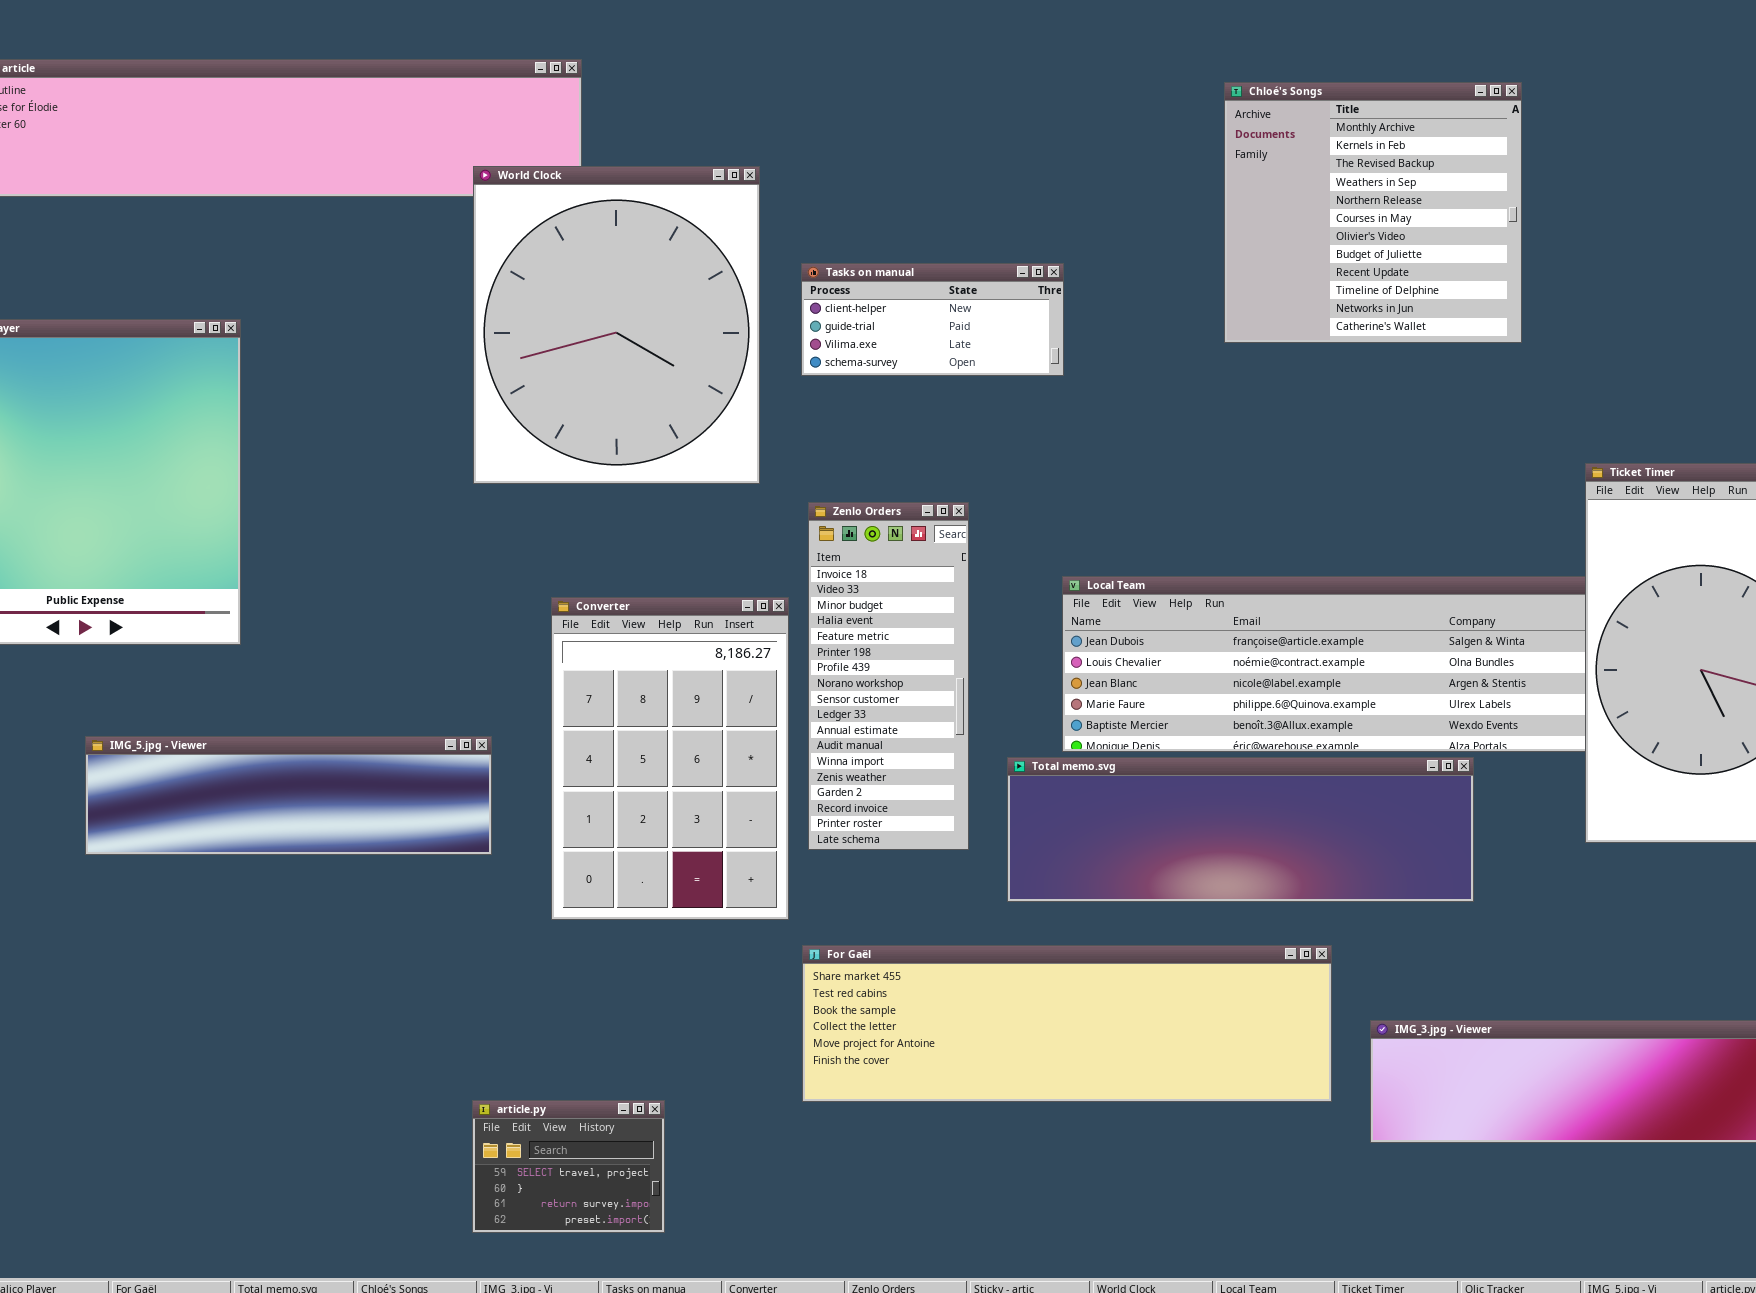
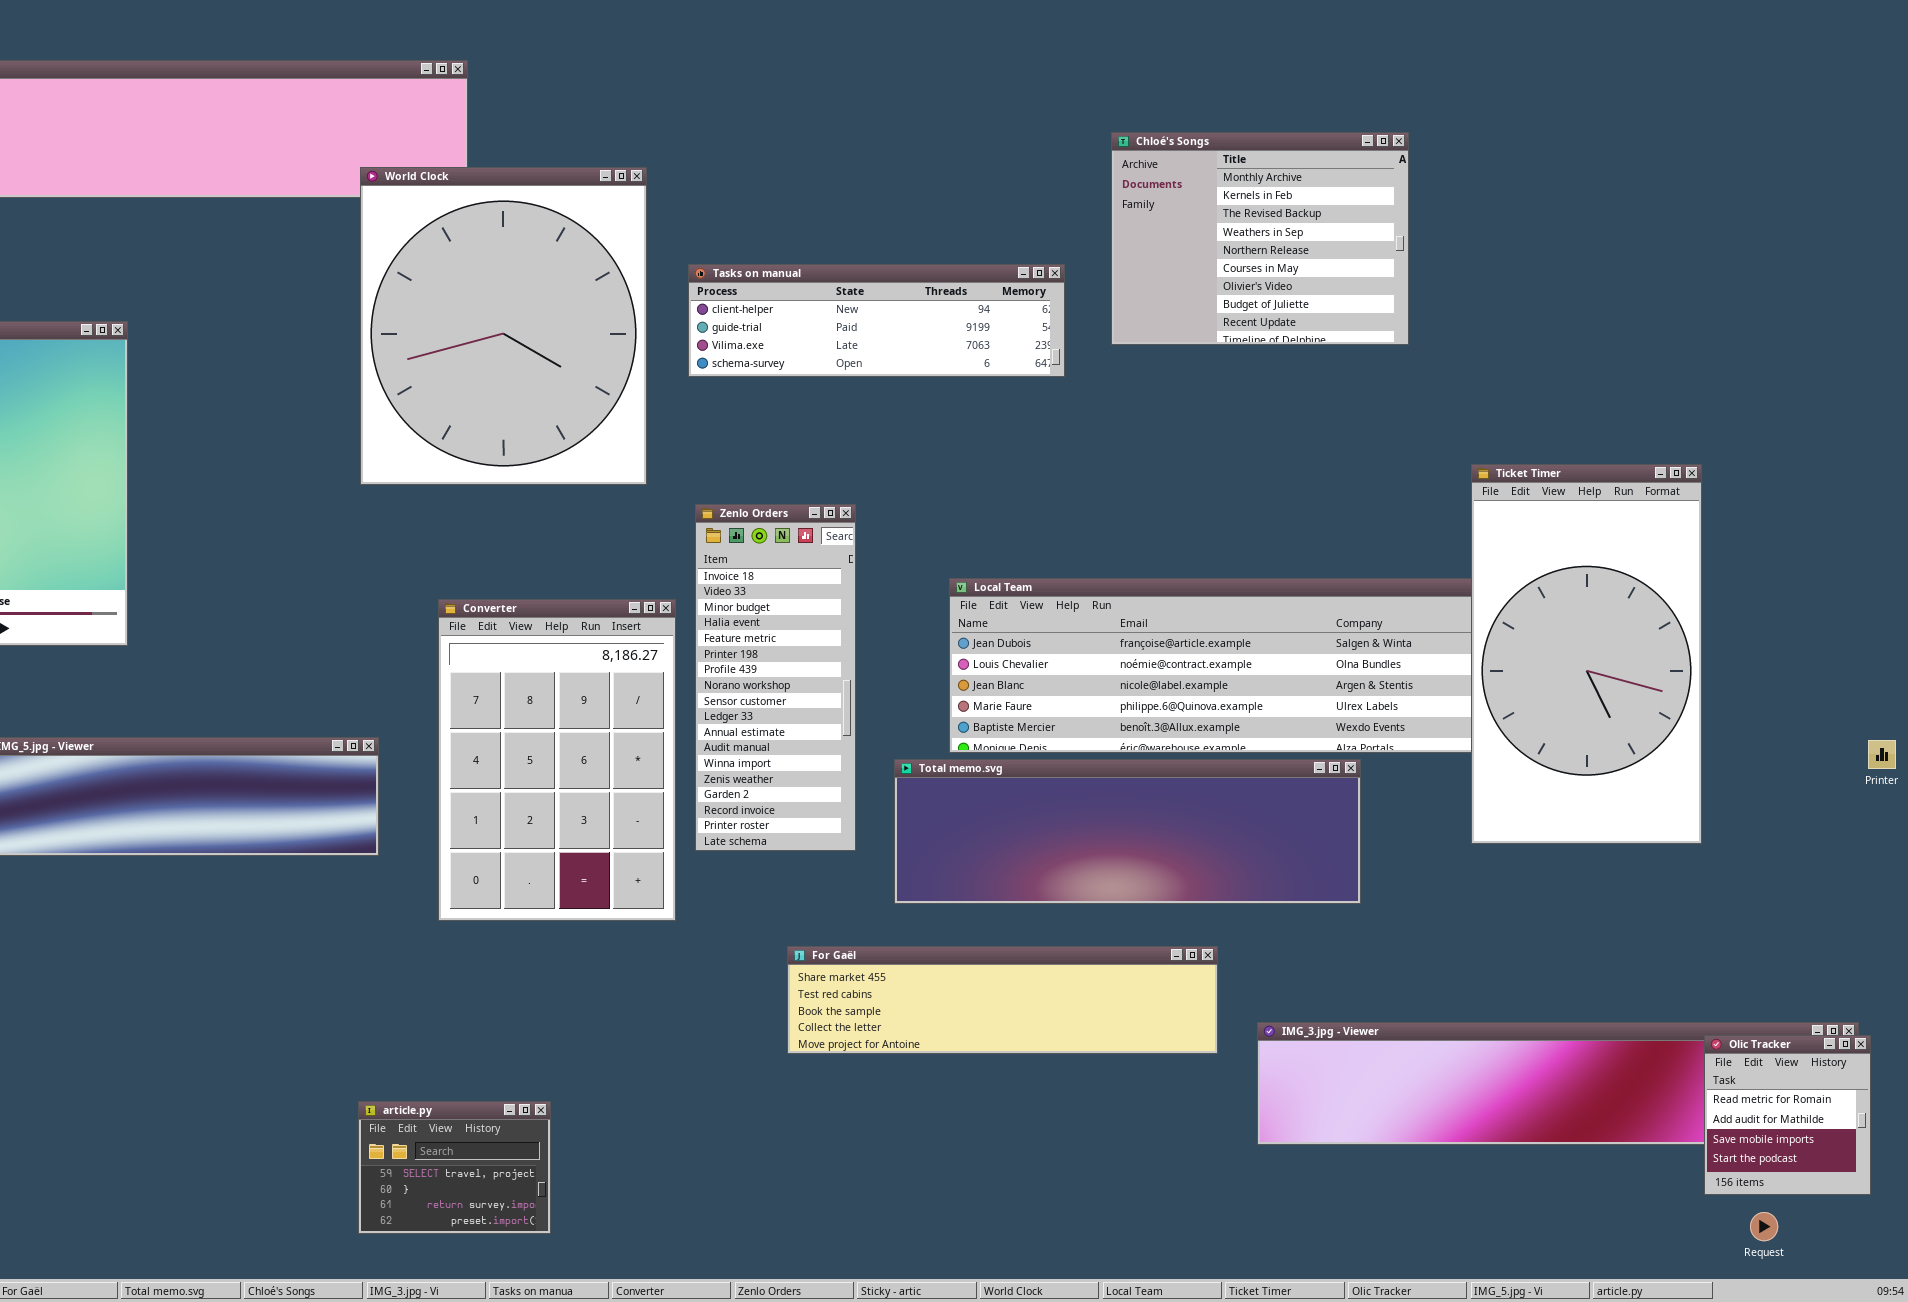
Chloé's Songs: [1224,82,1522,343] -> [1111,132,1409,345], resized
Tasks on manual: [801,263,1064,376] -> [688,264,1065,377], resized
For Gaël: [802,945,1332,1102] -> [787,946,1218,1054], resized

